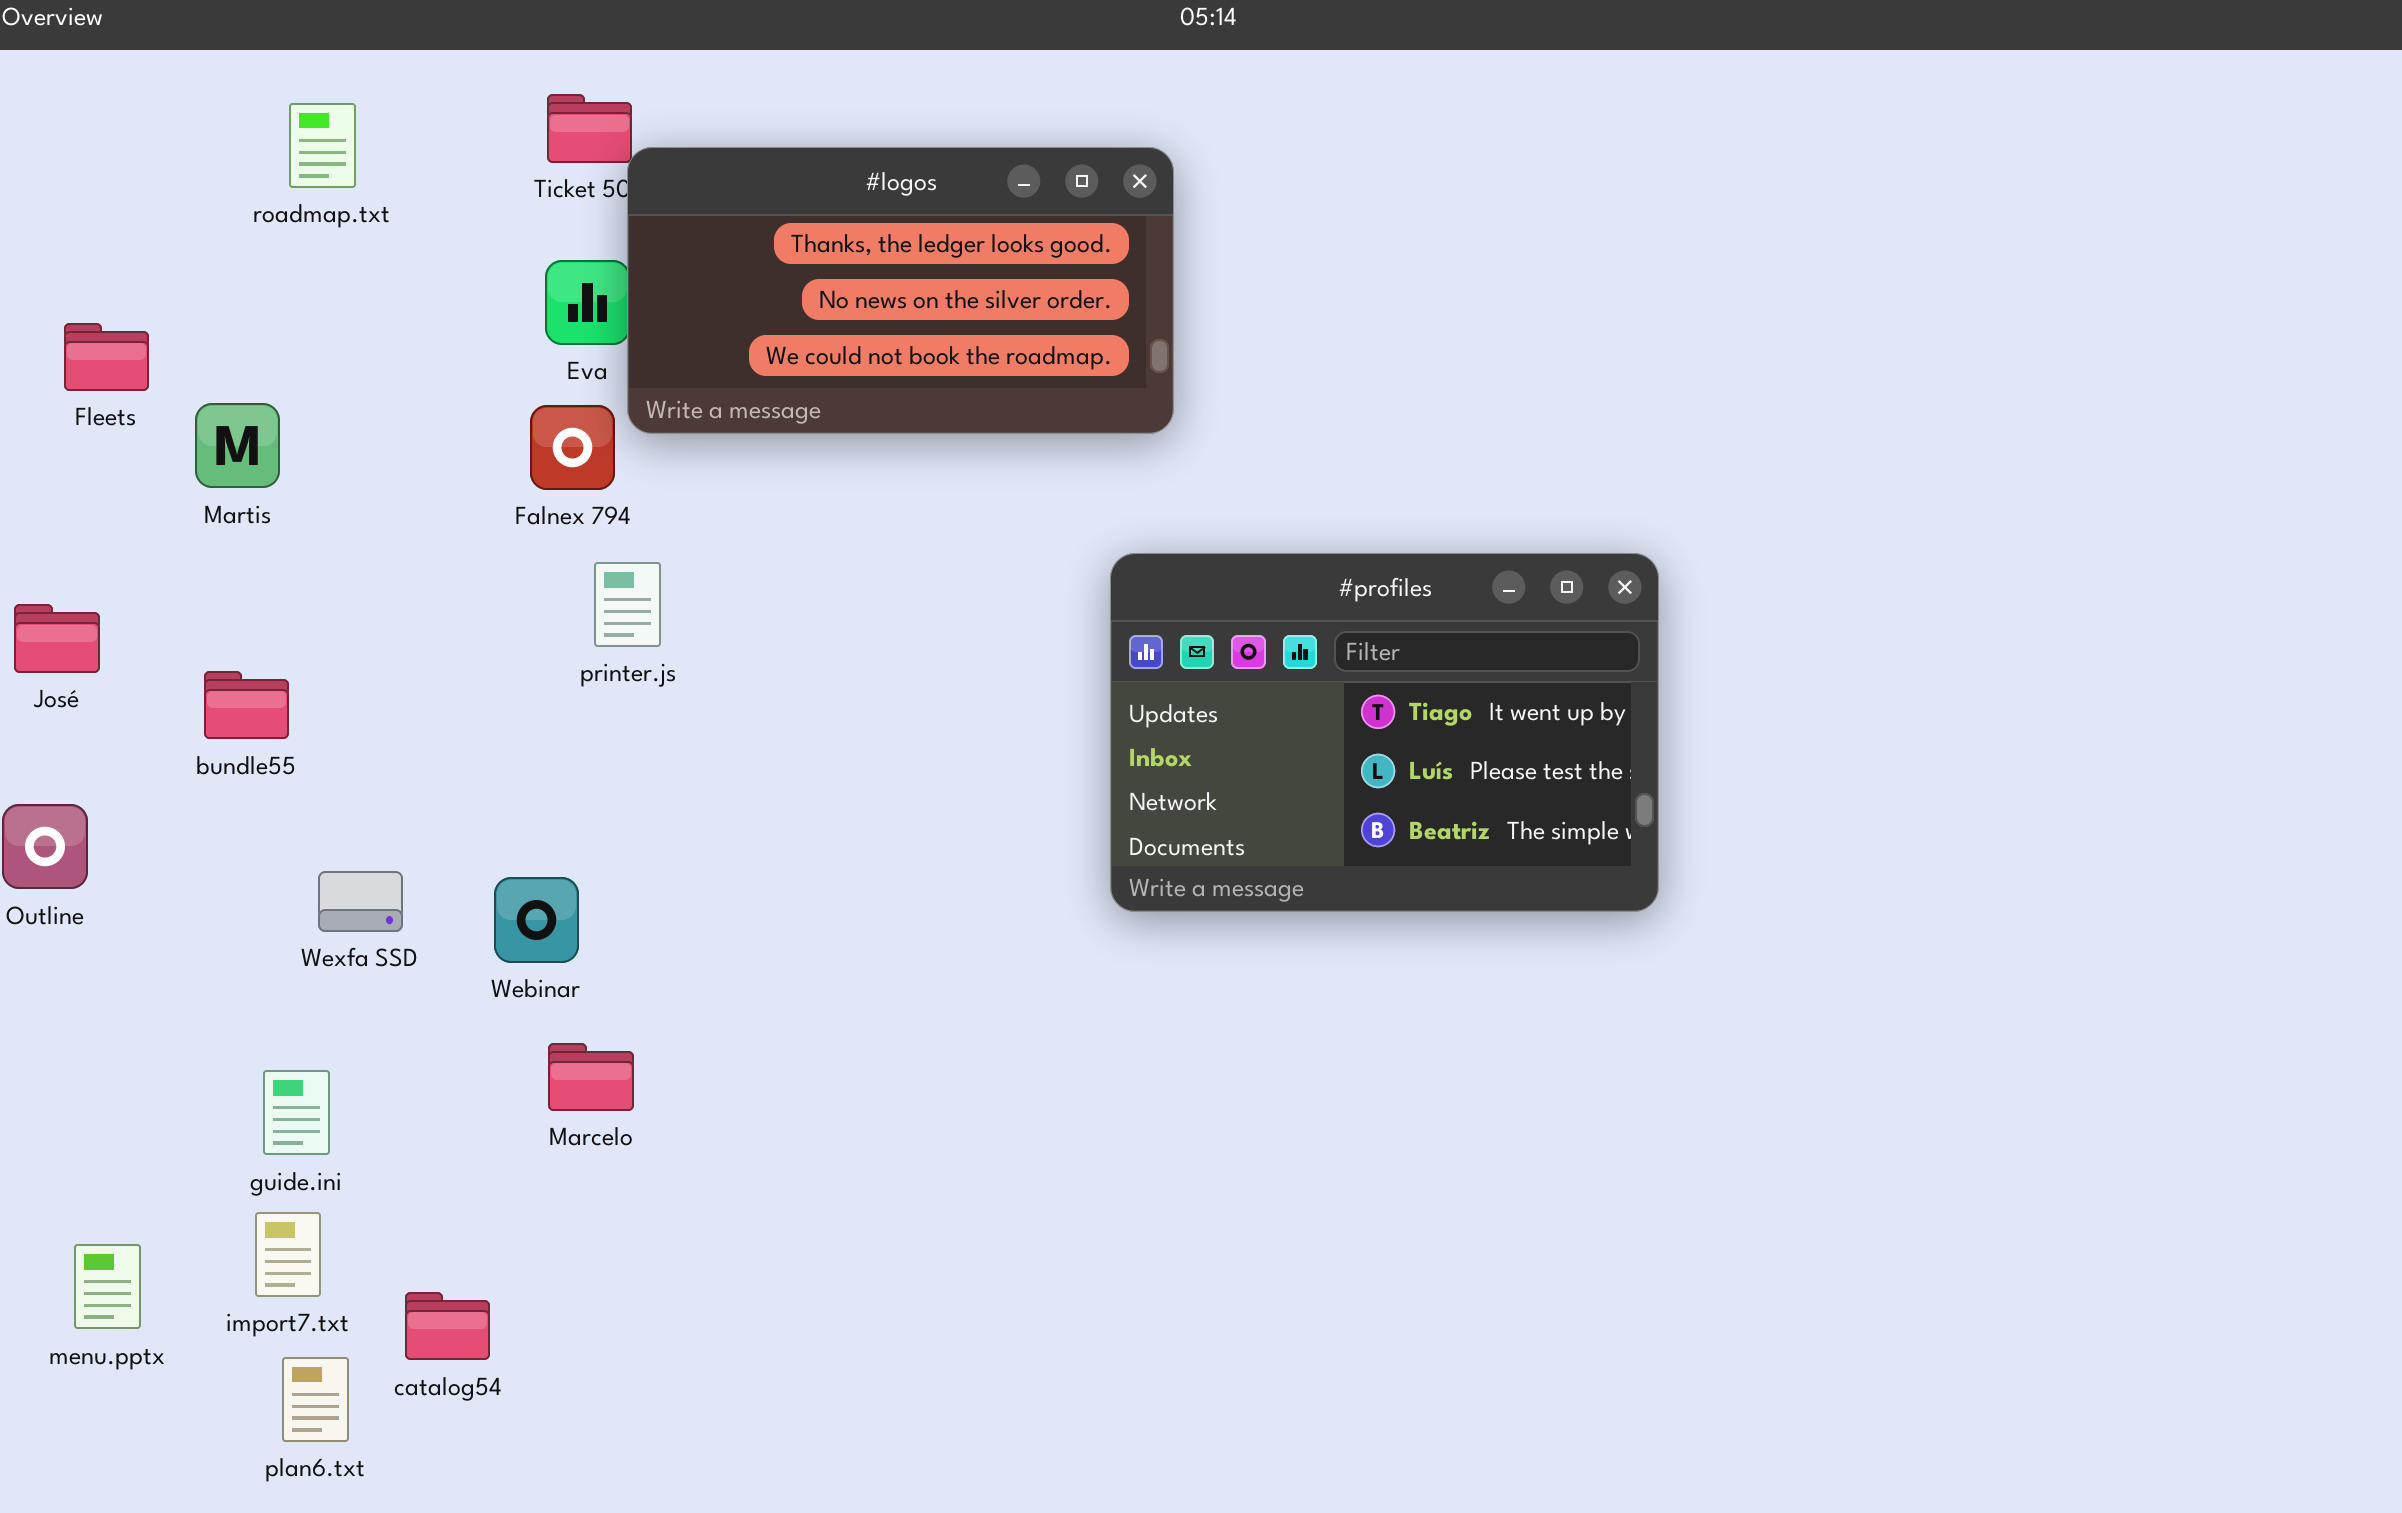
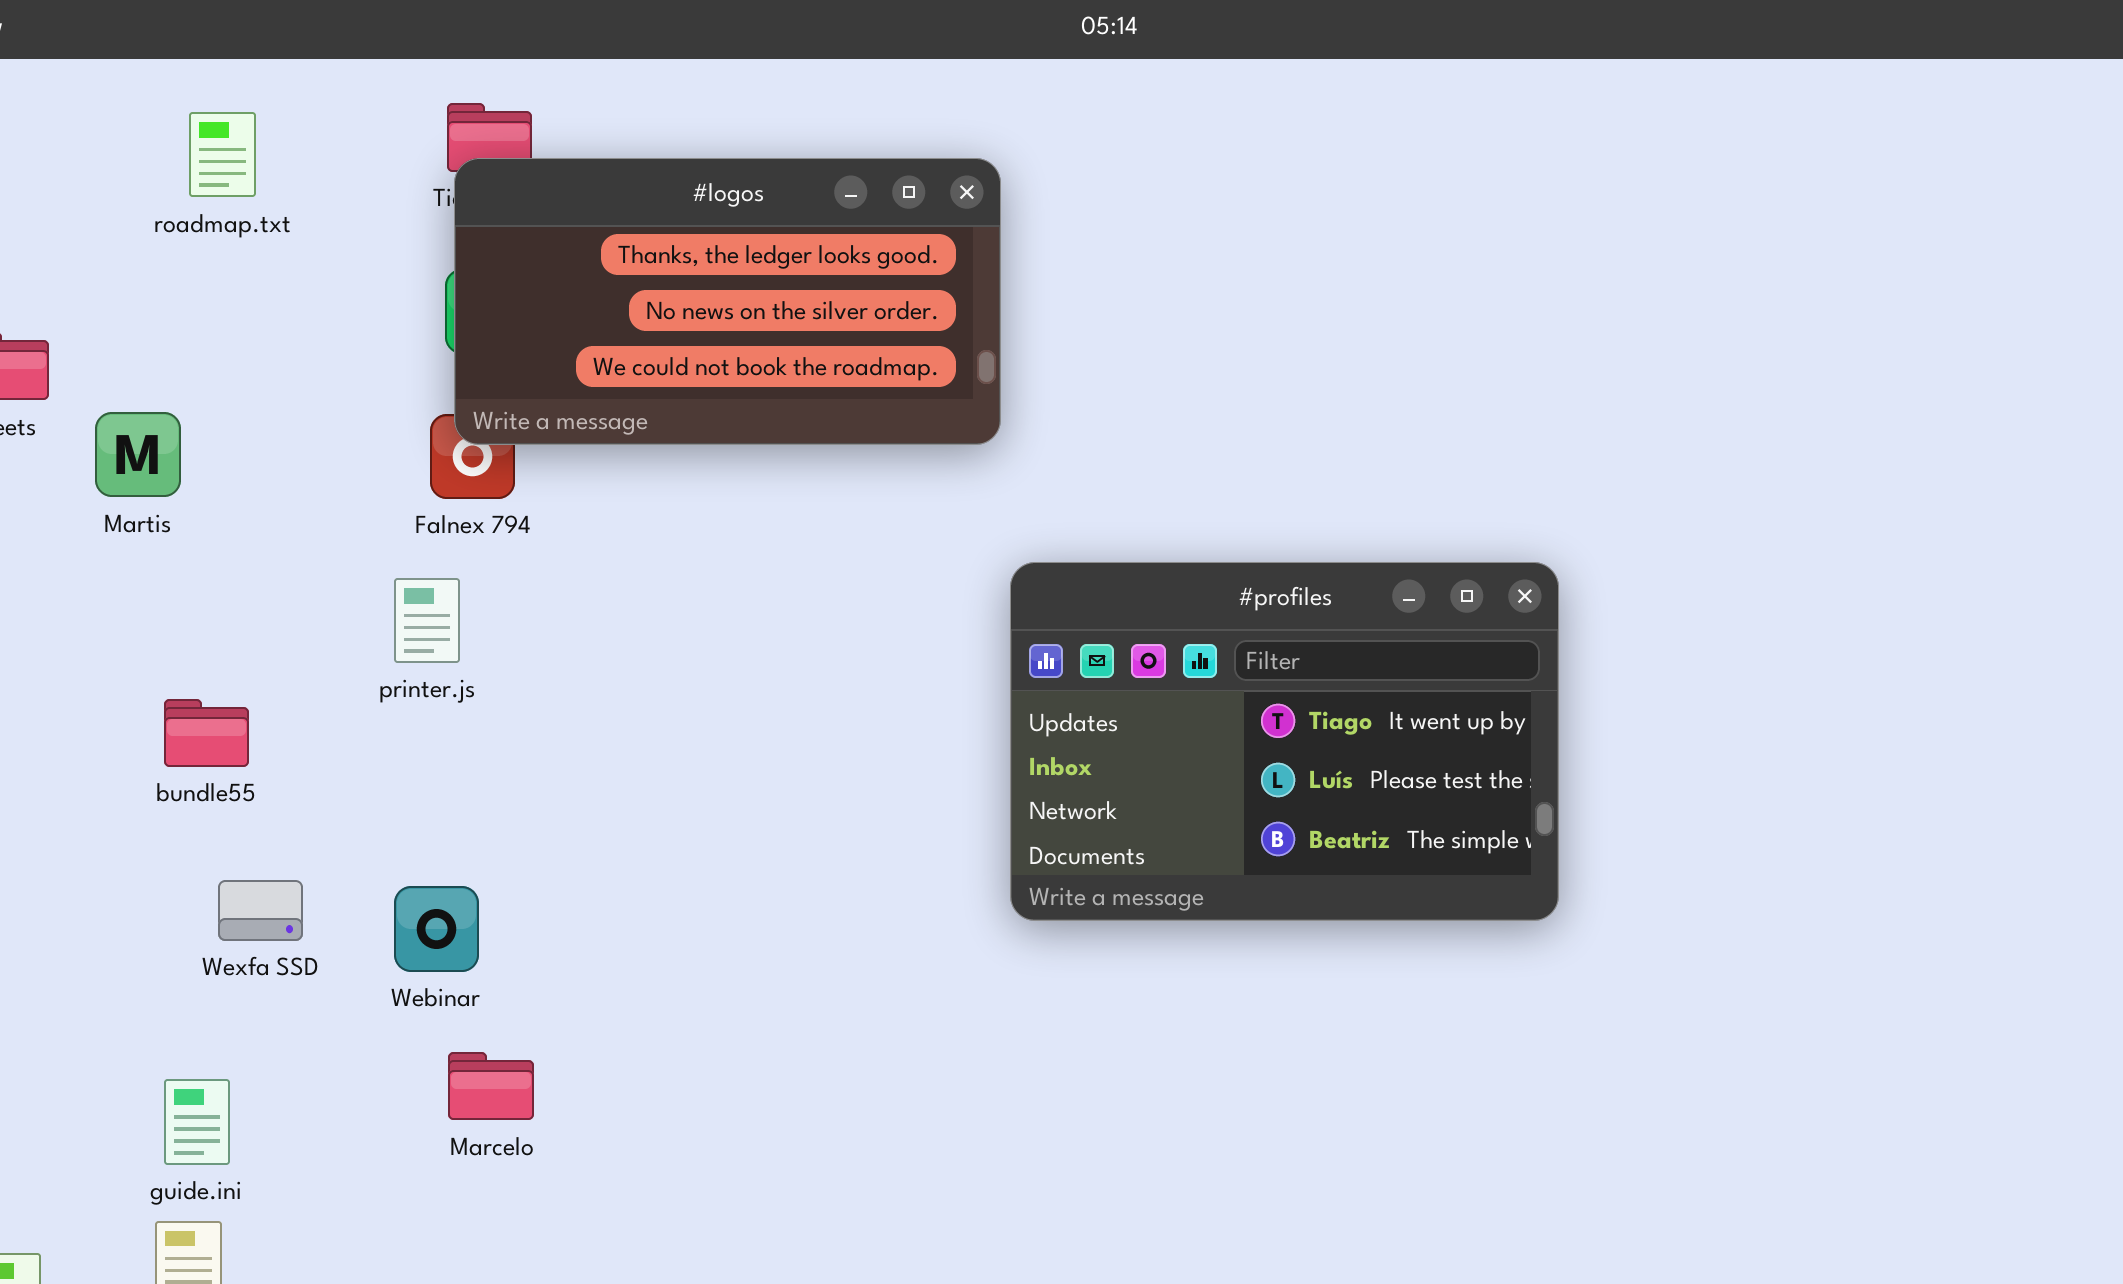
#logos: [627,147,1174,434] -> [454,158,1001,445], moved
printer.js: [594,562,661,647] -> [394,578,460,663], moved
bundle55: [204,671,289,739] -> [164,699,249,767], moved

